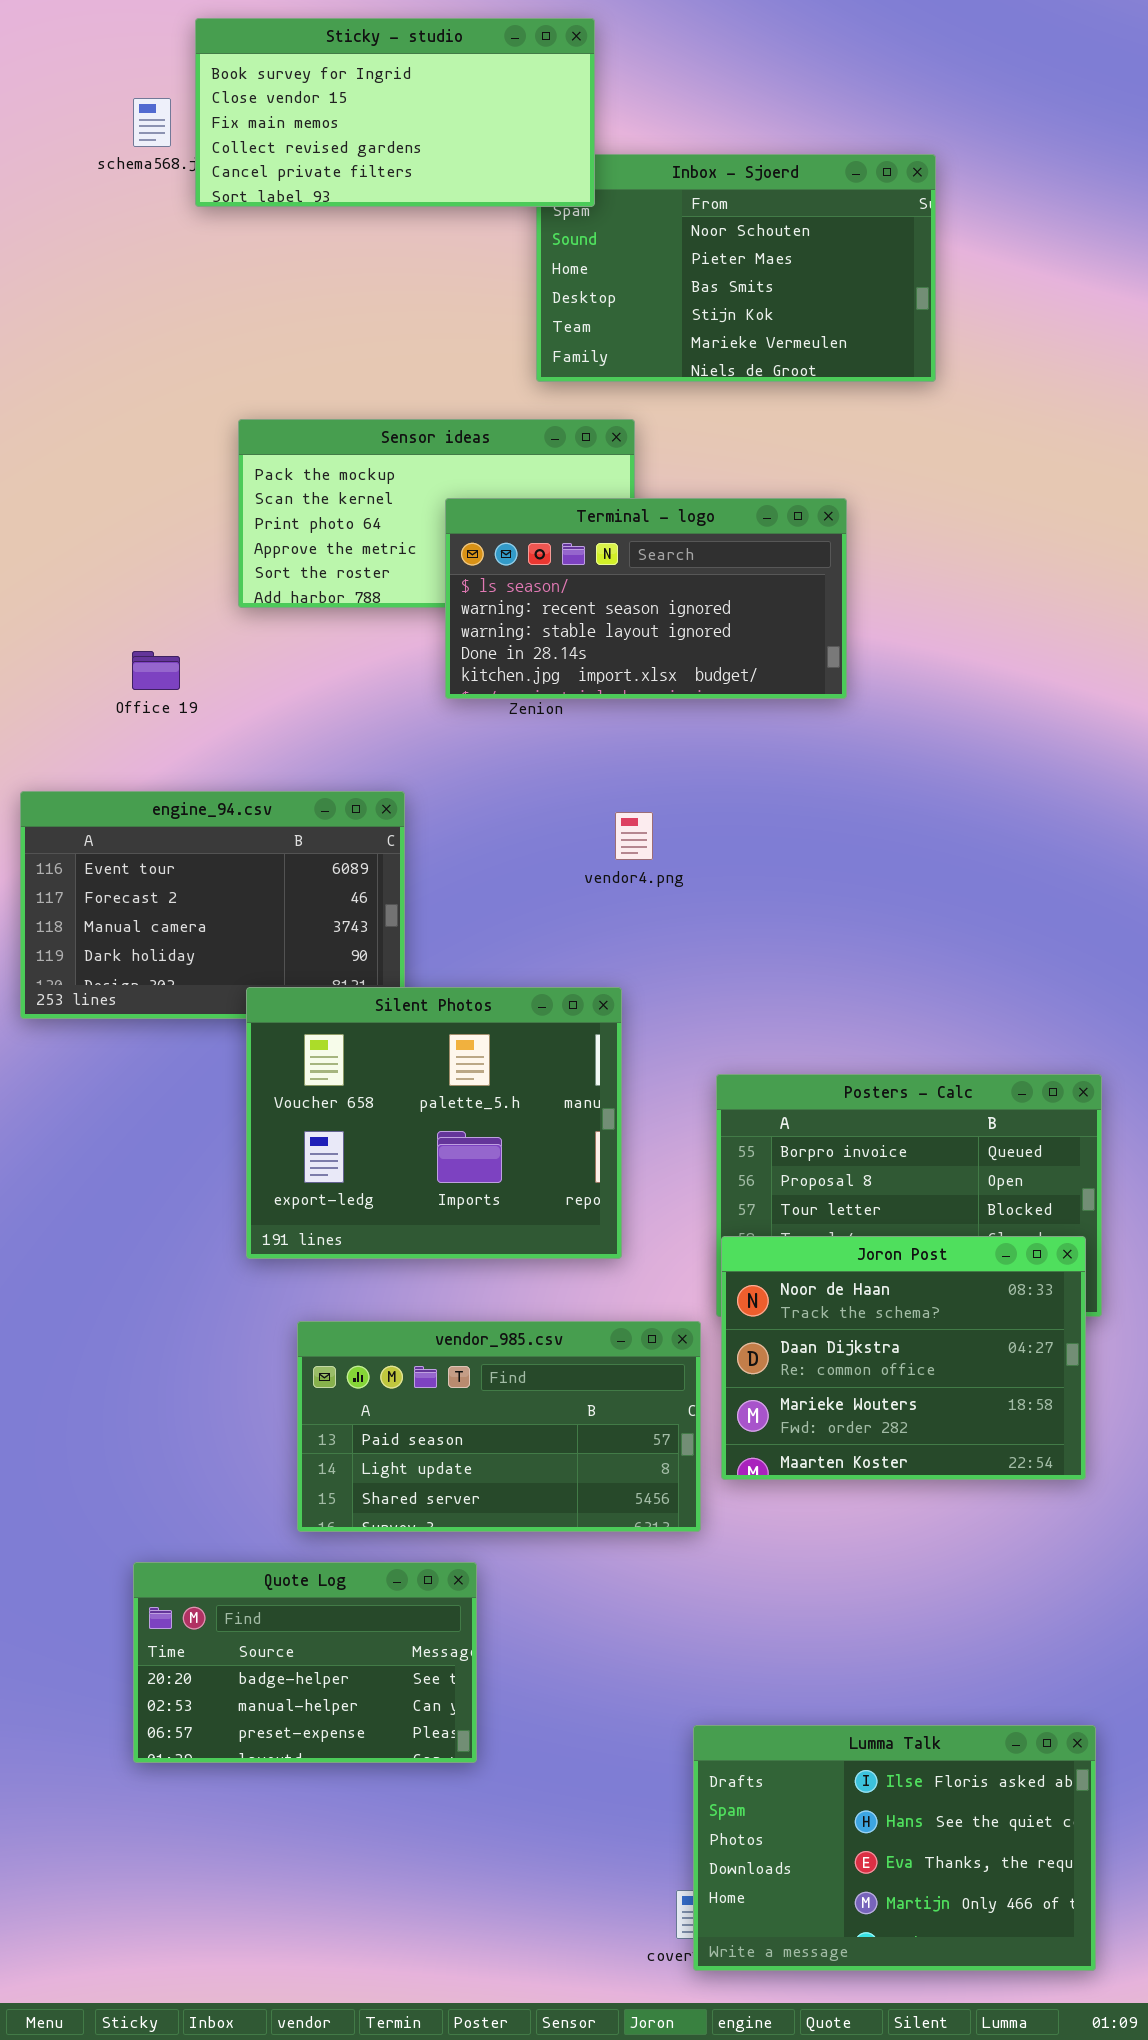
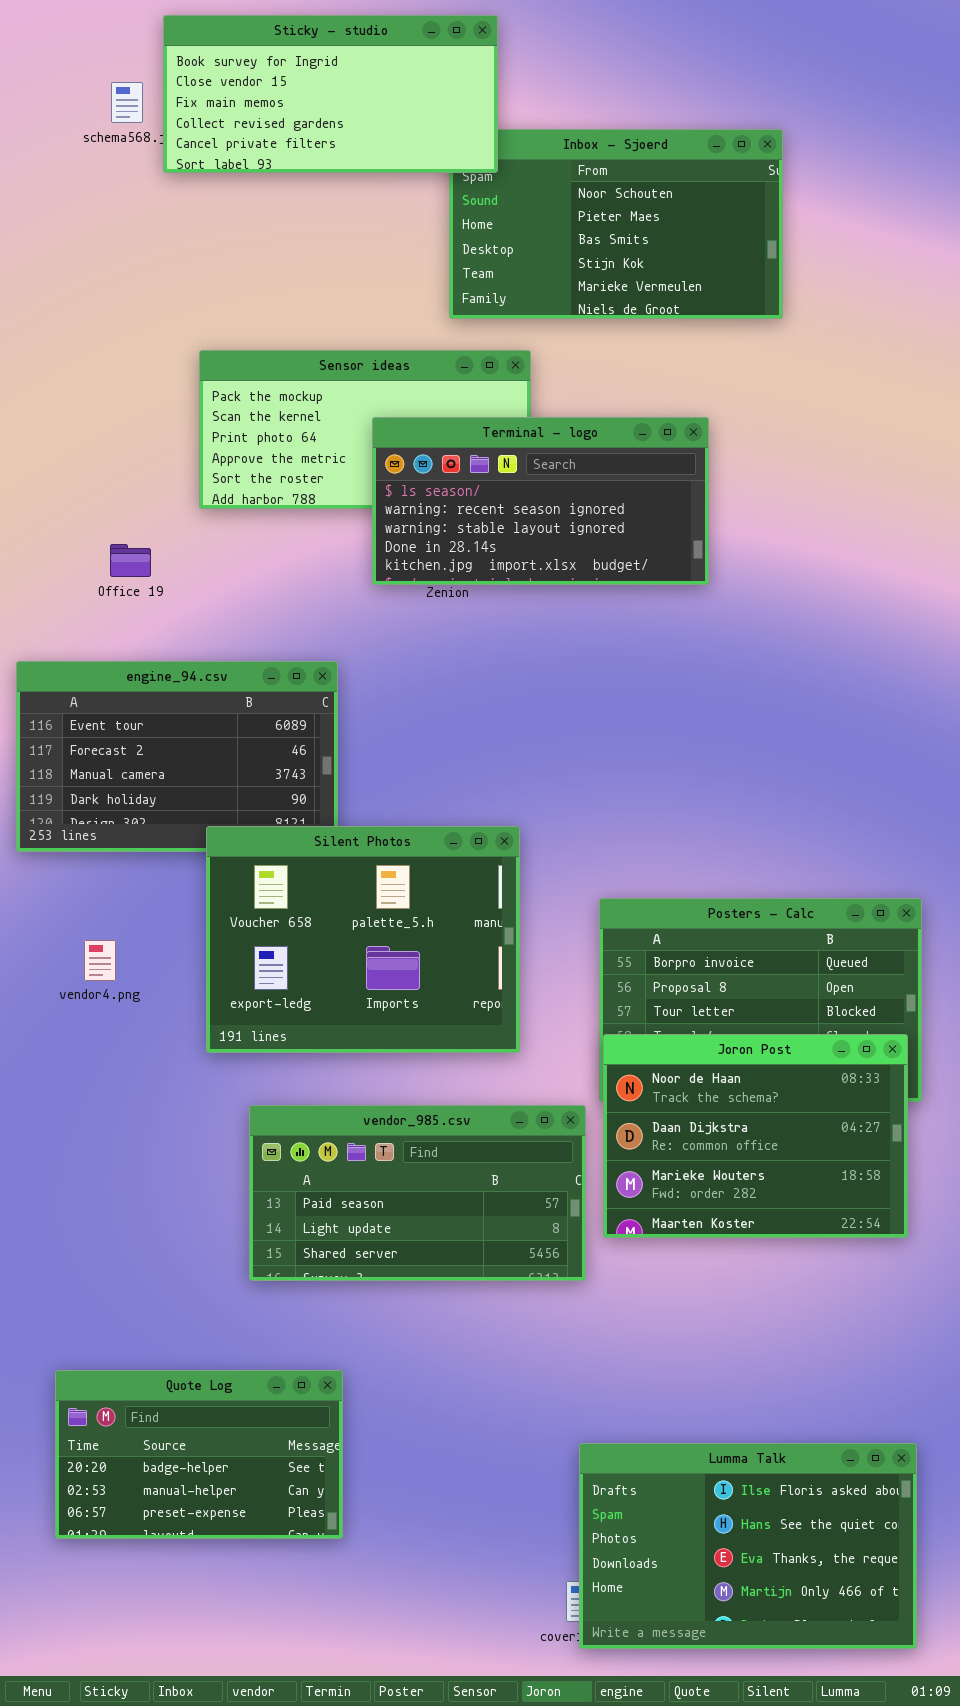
vendor4.png: [615,812,653,860] -> [84,940,116,981], moved
Quote Log: [133,1562,477,1763] -> [55,1370,343,1539], moved

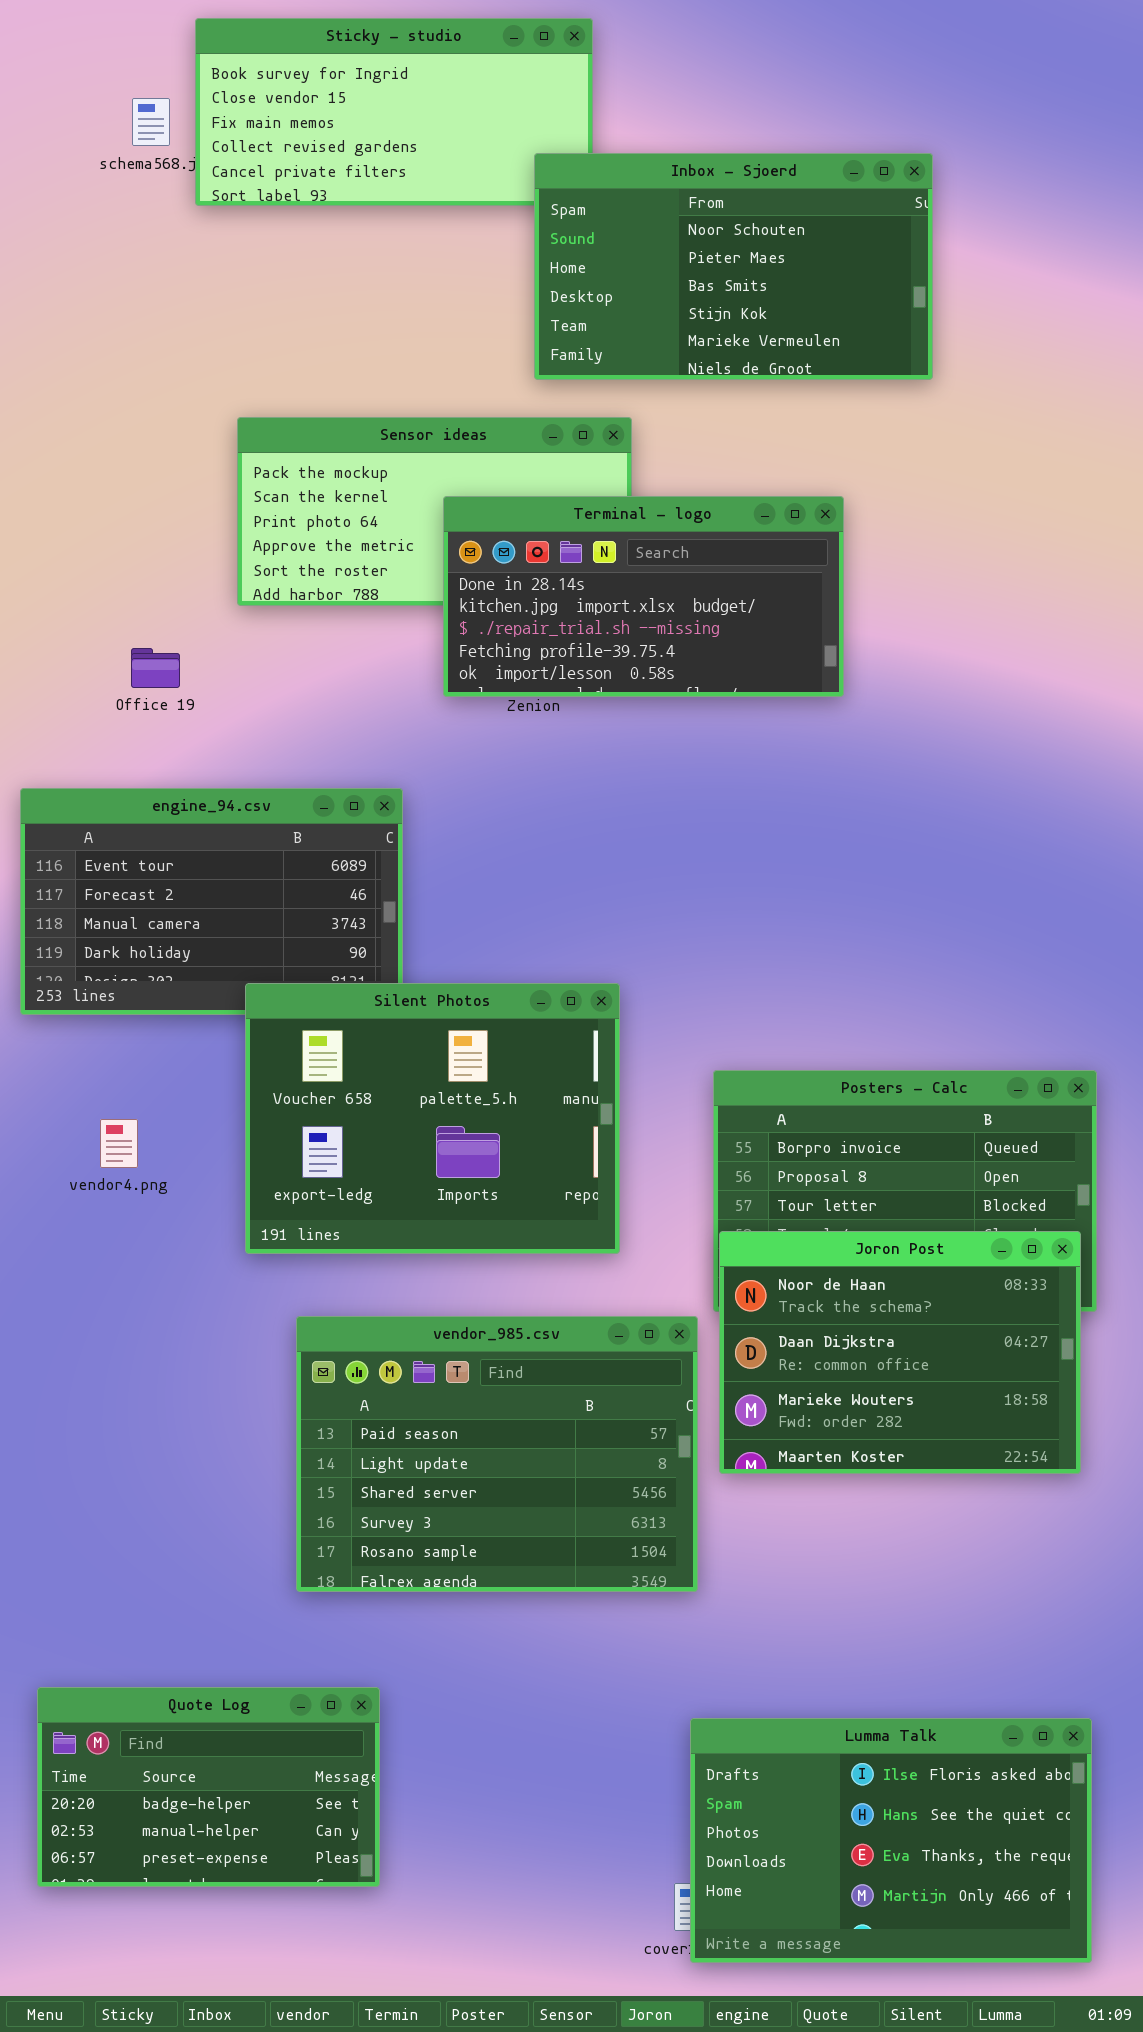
Inbox - Sjoerd: [449,129,783,319] -> [534,153,933,380], raised
Terminal - logo: [372,417,709,585] -> [443,496,844,697], scrolled down 3 rows
vendor_985.csv: [249,1105,586,1281] -> [296,1316,698,1592], resized
Quote Log: [55,1370,343,1539] -> [37,1687,380,1887], moved

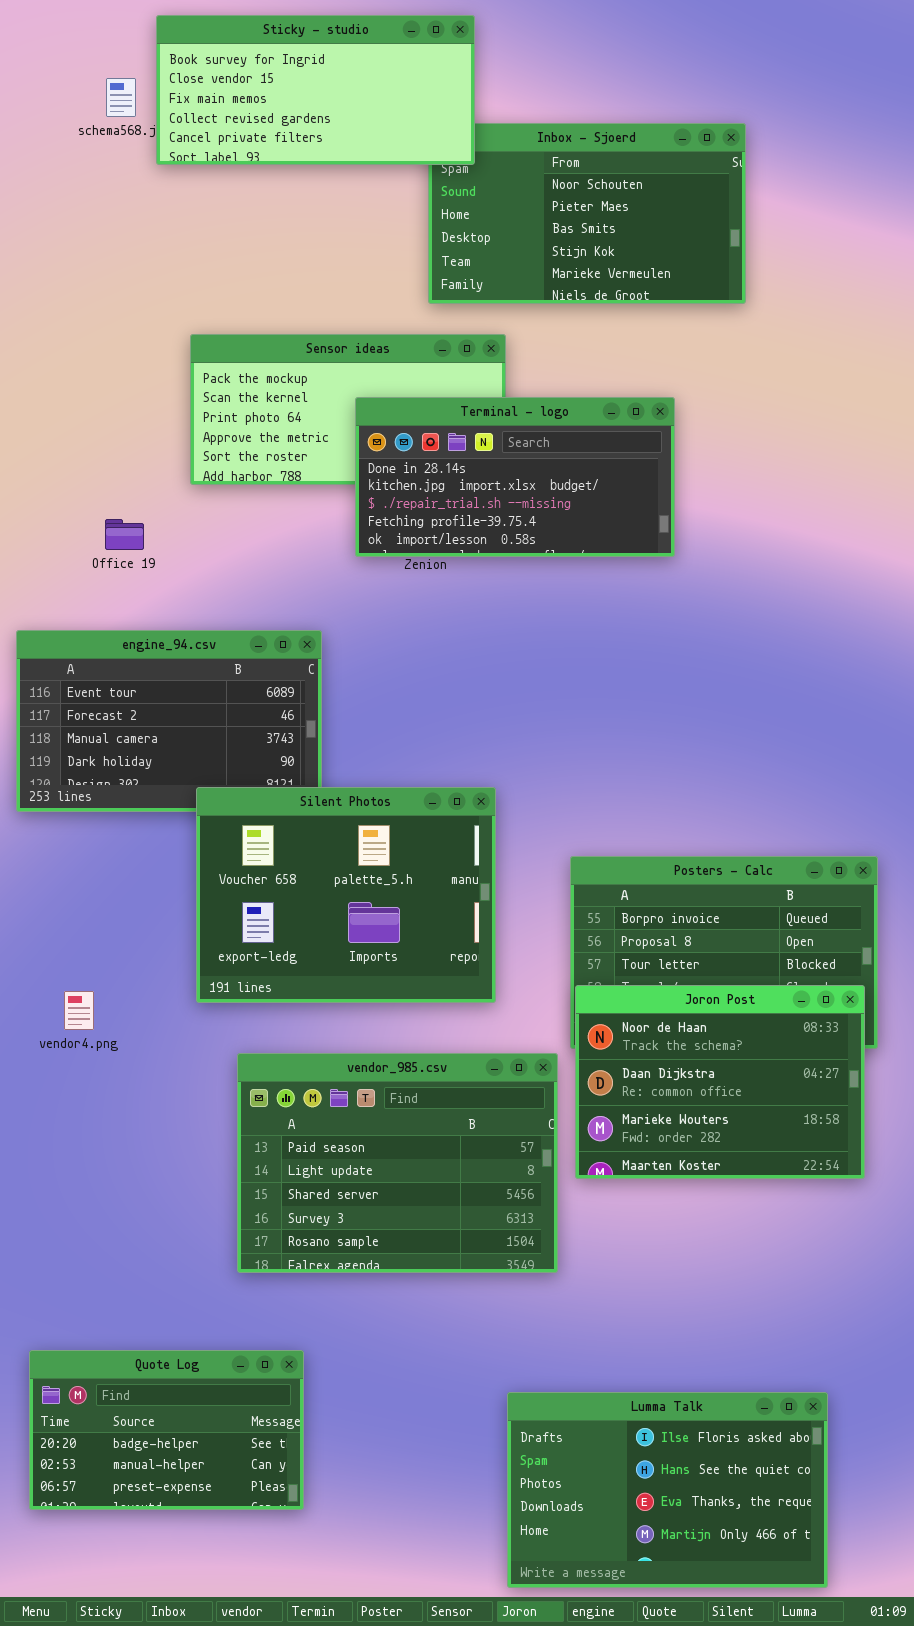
Sticky - studio: [195,18,593,206] -> [156,15,475,165], raised
vendor4.png: [100,1119,138,1168] -> [64,991,94,1030], moved
Lumma Talk: [690,1718,1092,1963] -> [507,1392,828,1588], moved

